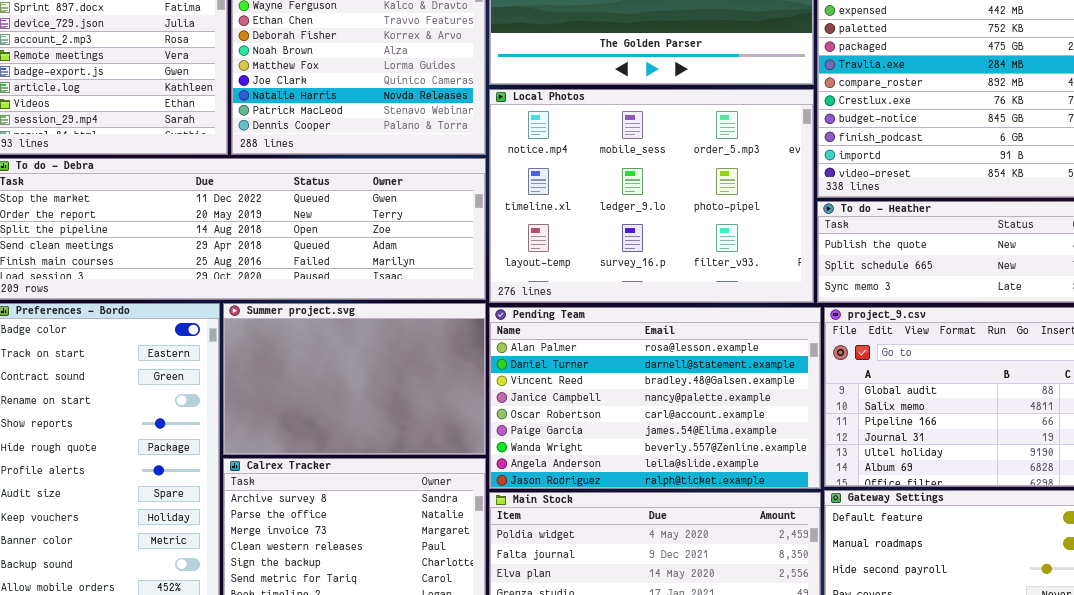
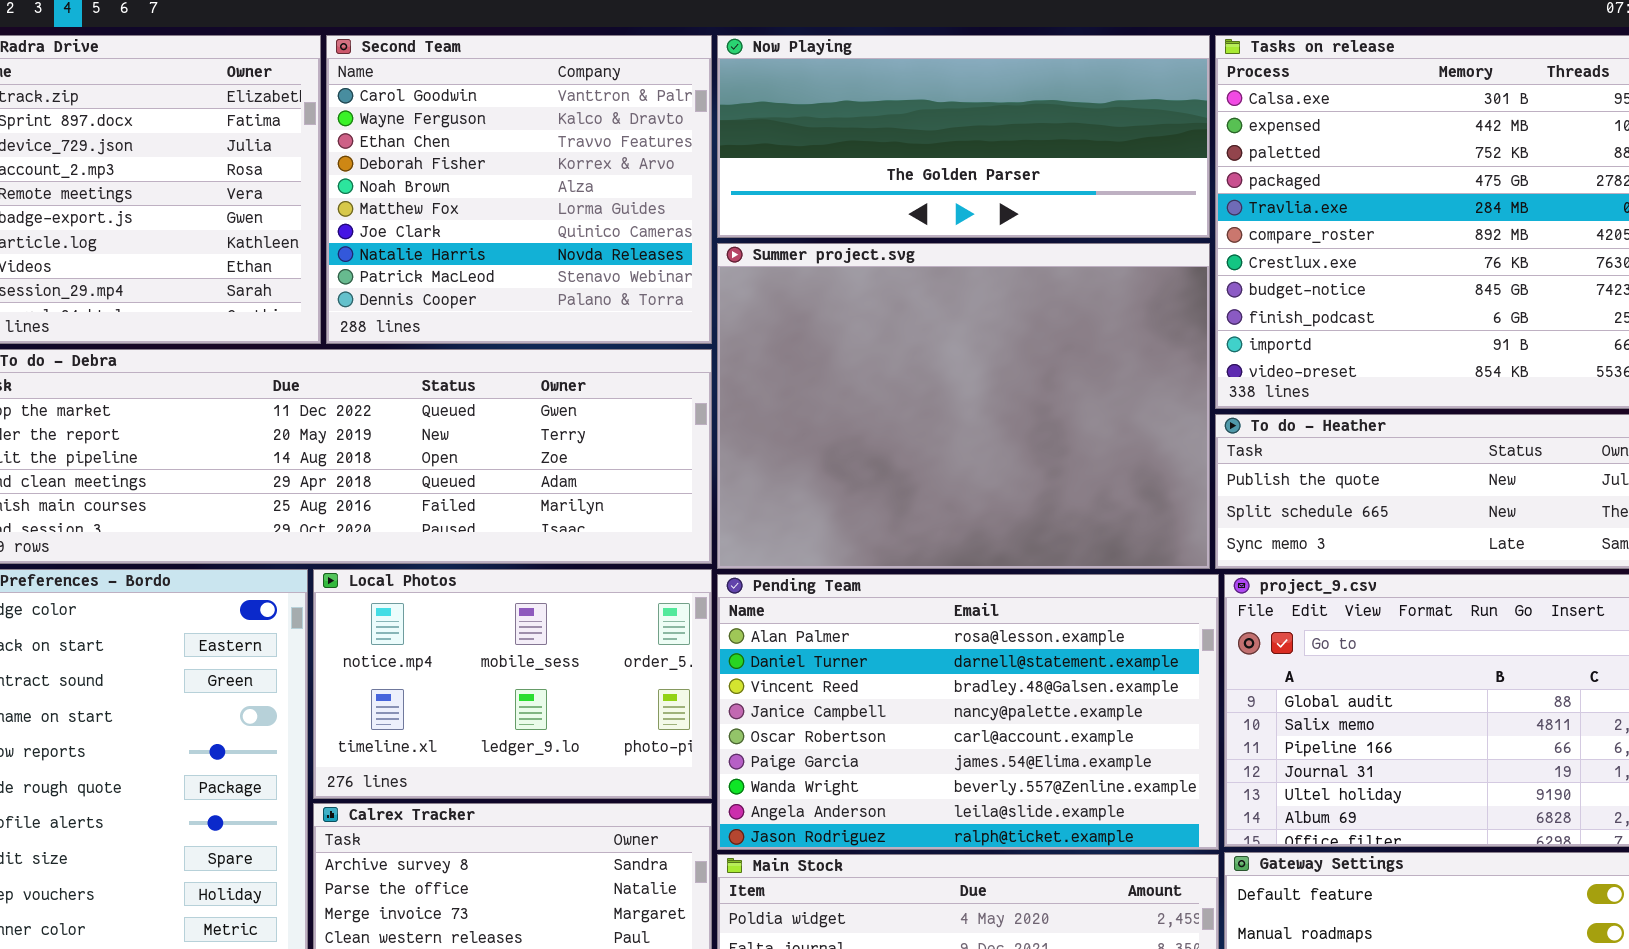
Local Photos: [489,89,814,303] -> [313,569,712,799], moved, resized
Summer project.svg: [223,303,486,455] -> [717,243,1210,569], moved, resized

